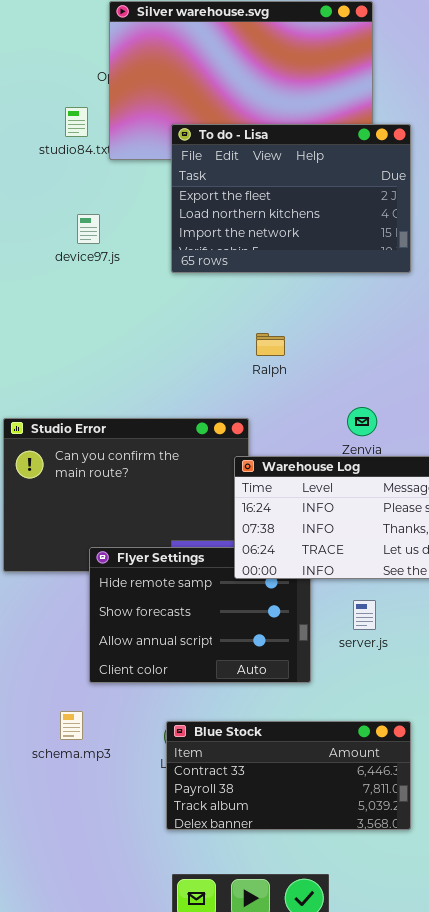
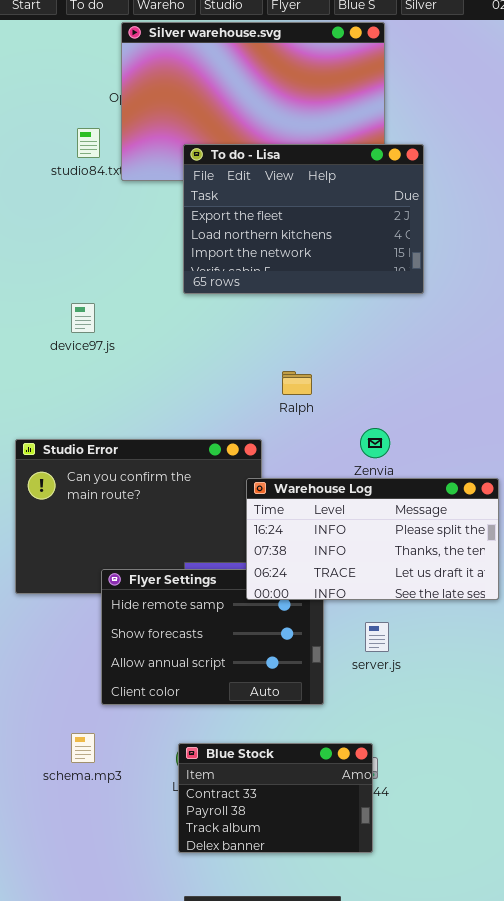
device97.js: [77,214,100,244] -> [71,303,95,333], moved
Ralph: [256,333,285,356] -> [282,371,312,395], moved
Blue Stock: [166,721,411,830] -> [178,743,373,853], resized

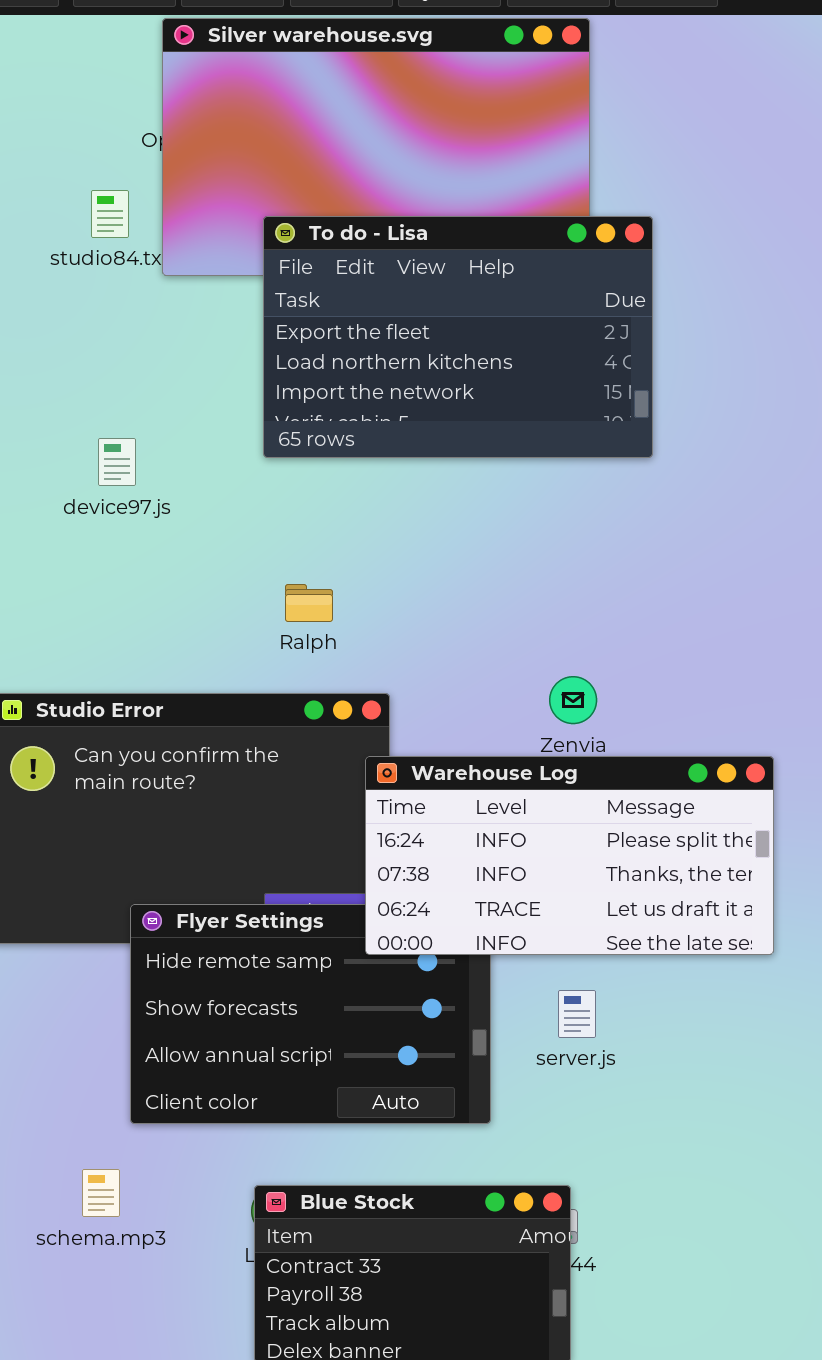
device97.js: [71,303,95,333] -> [98,438,136,486], moved
Ralph: [282,371,312,395] -> [285,584,333,622], moved

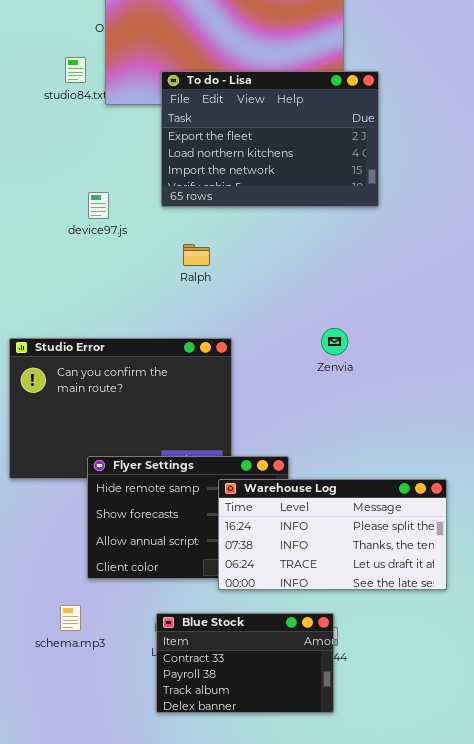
device97.js: [98,438,136,486] -> [88,192,109,219], moved
Ralph: [285,584,333,622] -> [183,244,210,266], moved
Warehouse Log: [365,756,774,955] -> [218,479,447,590], moved

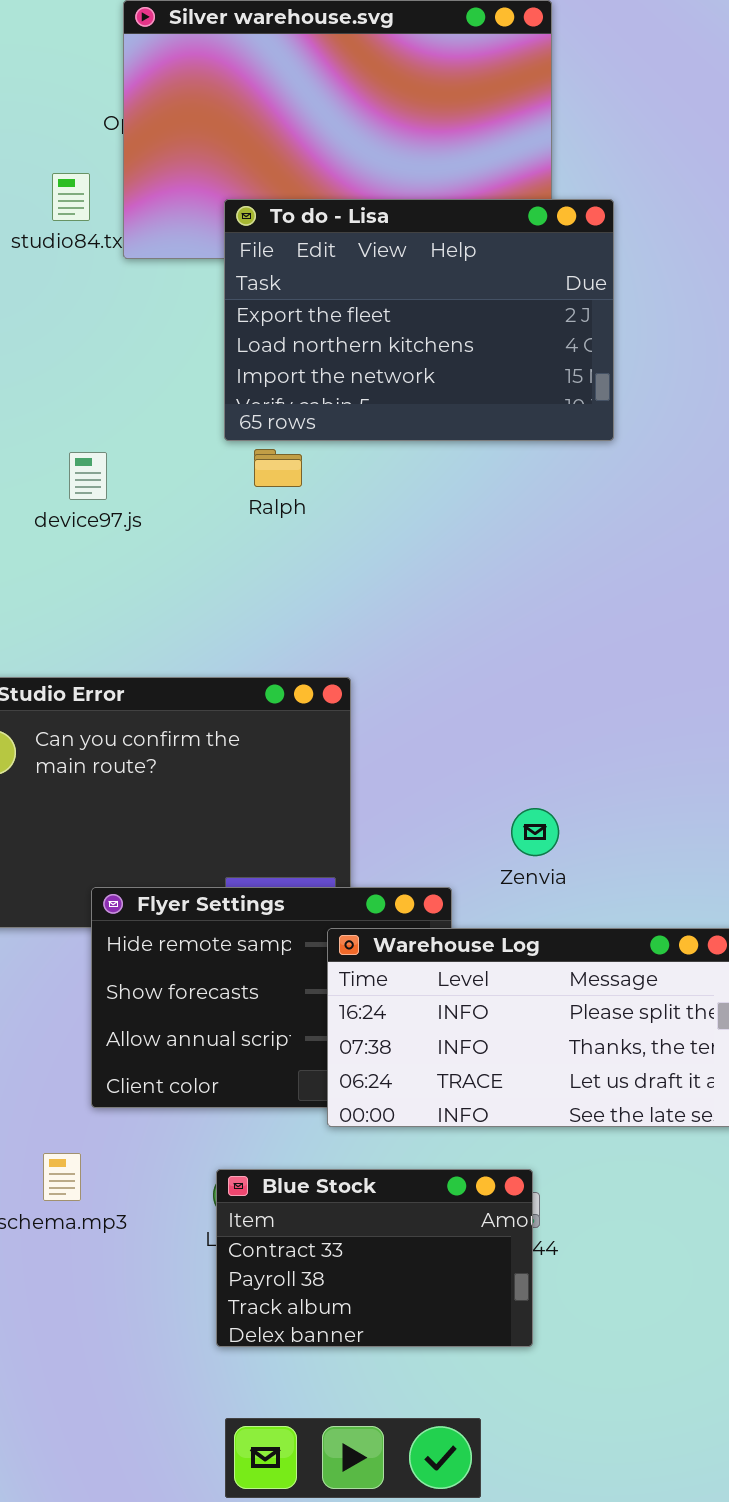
device97.js: [88,192,109,219] -> [69,452,107,500], moved
Ralph: [183,244,210,266] -> [254,449,302,487], moved
Zenvia: [321,328,348,355] -> [511,808,559,856], moved

